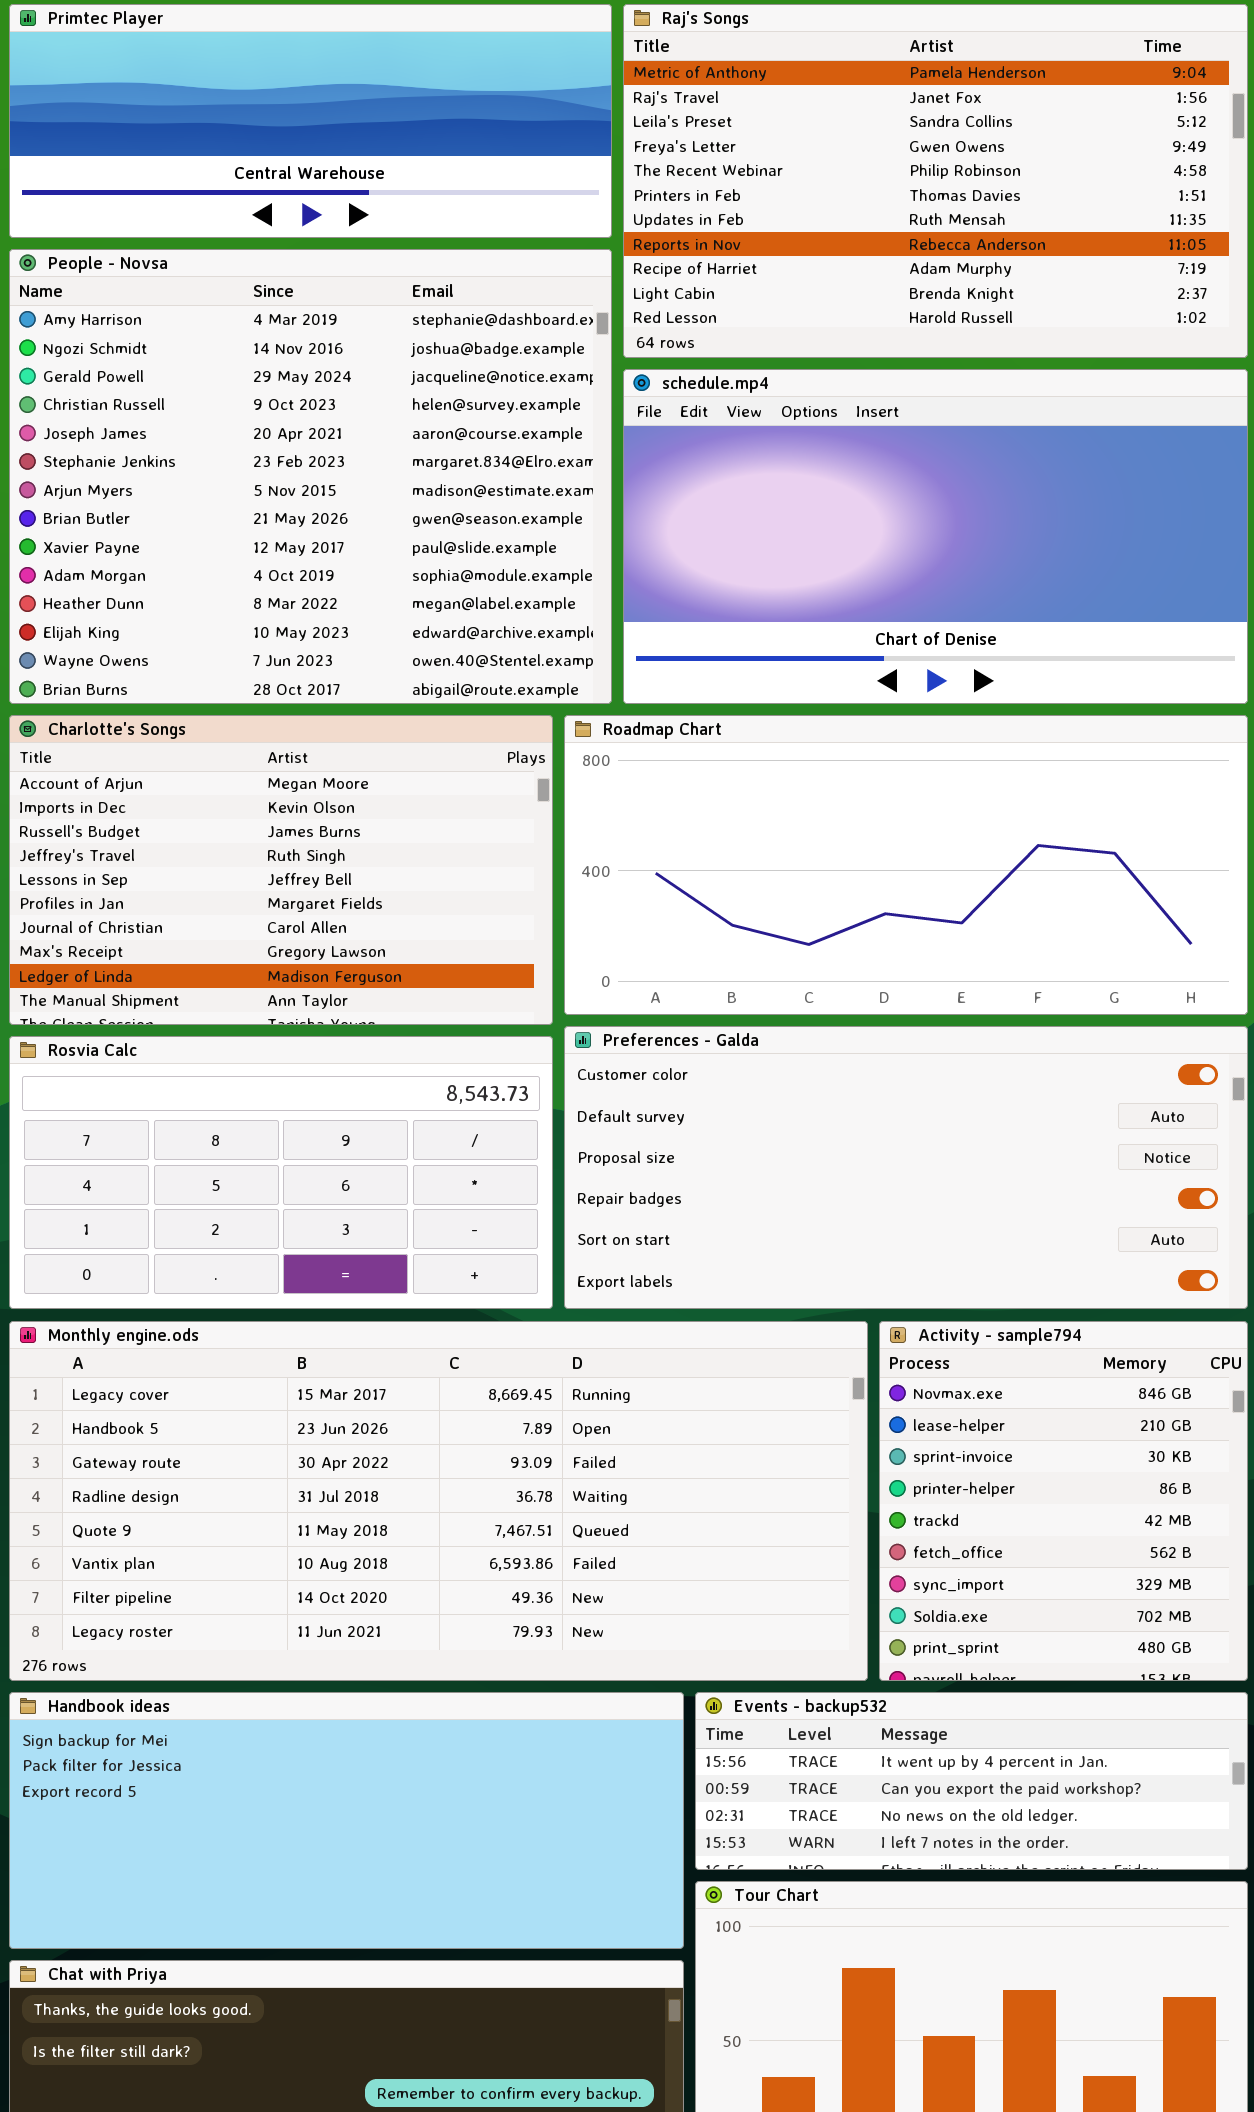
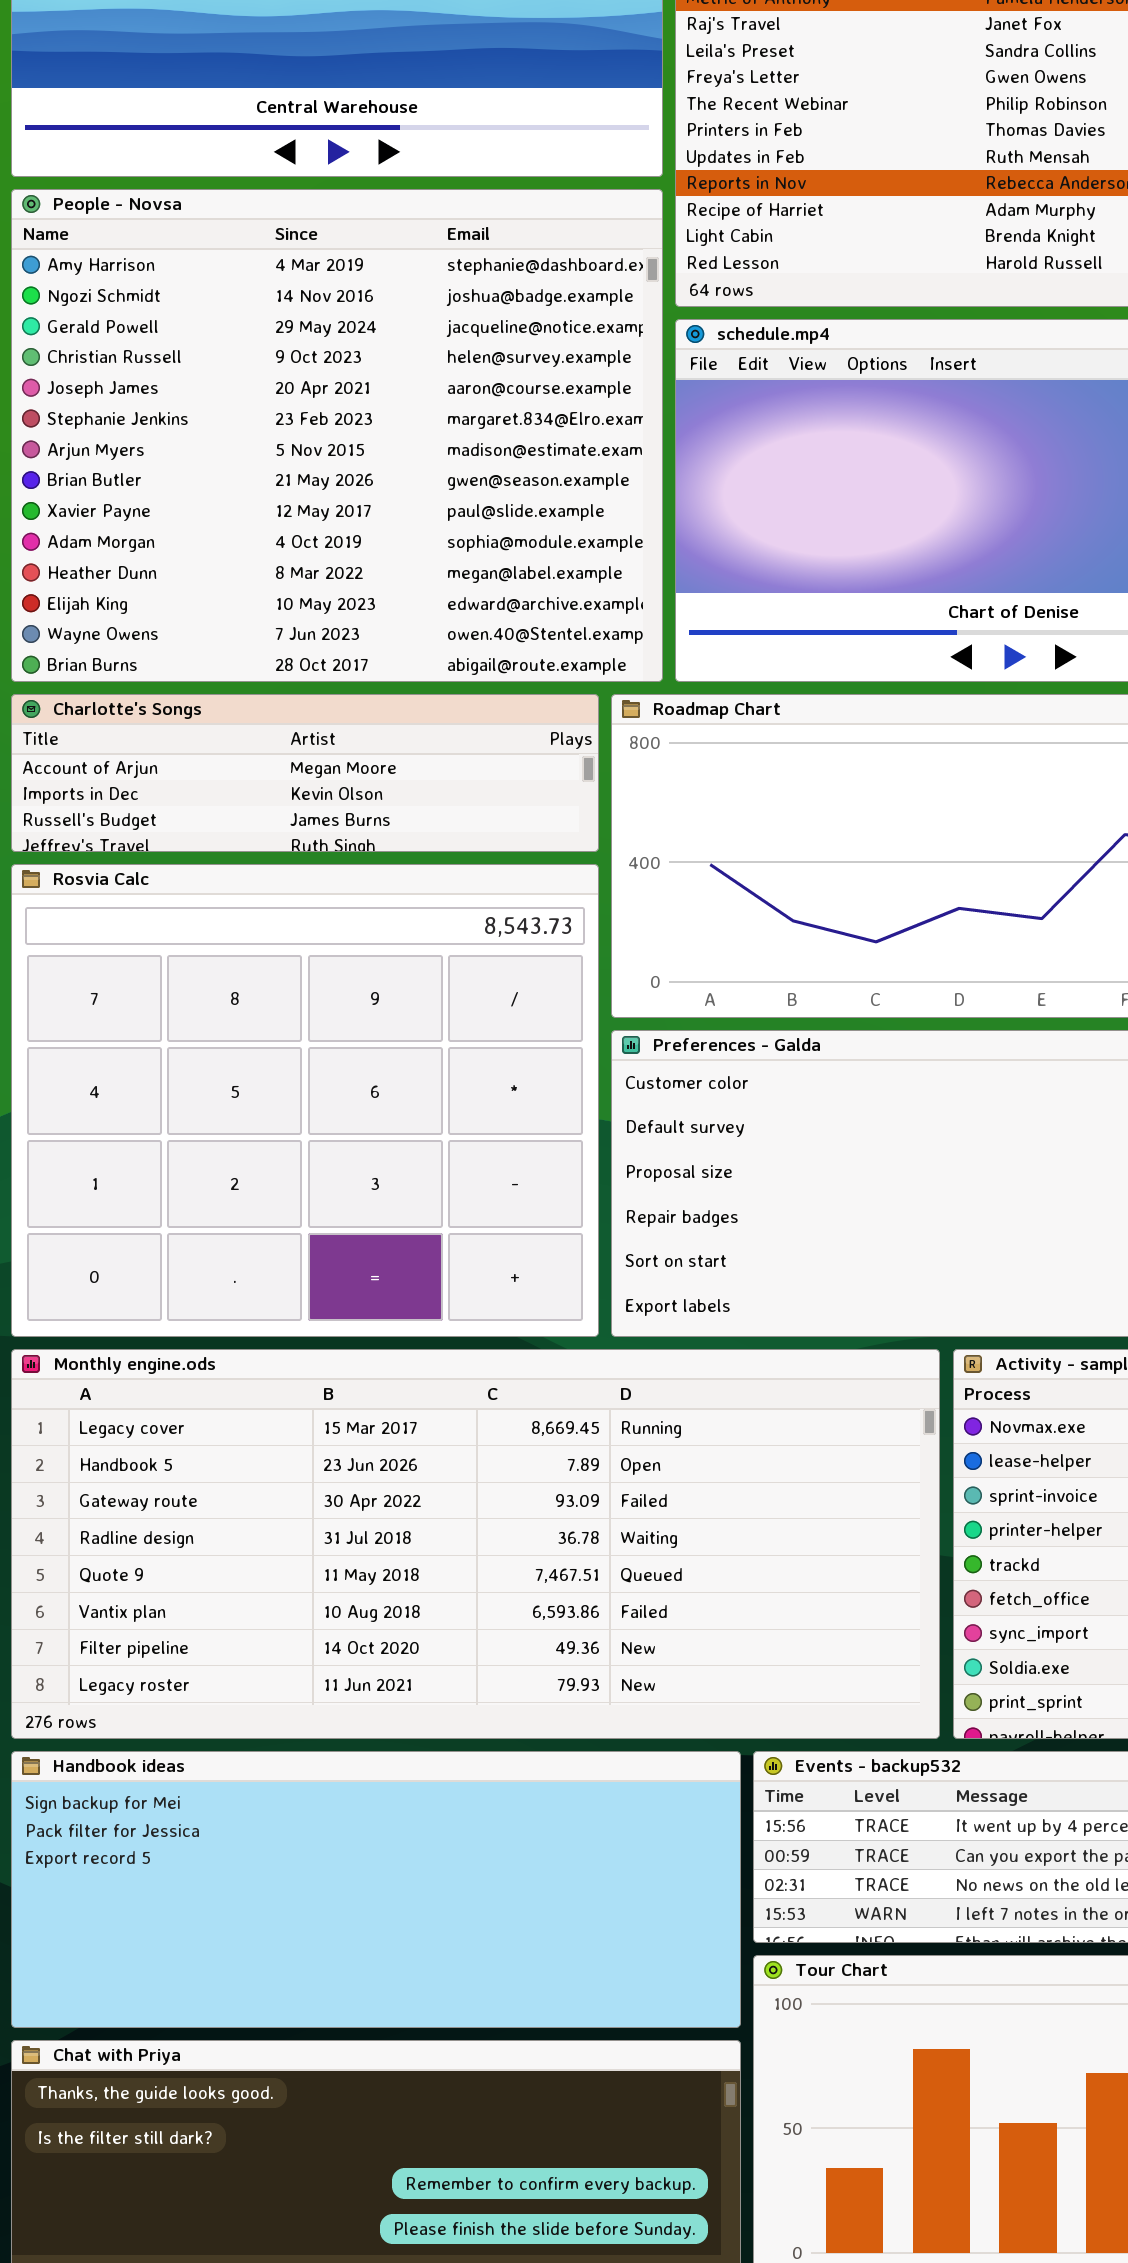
Charlotte's Songs: [9,715,553,1025] -> [11,694,599,852], resized
Rosvia Calc: [9,1036,553,1309] -> [11,864,599,1337], resized

